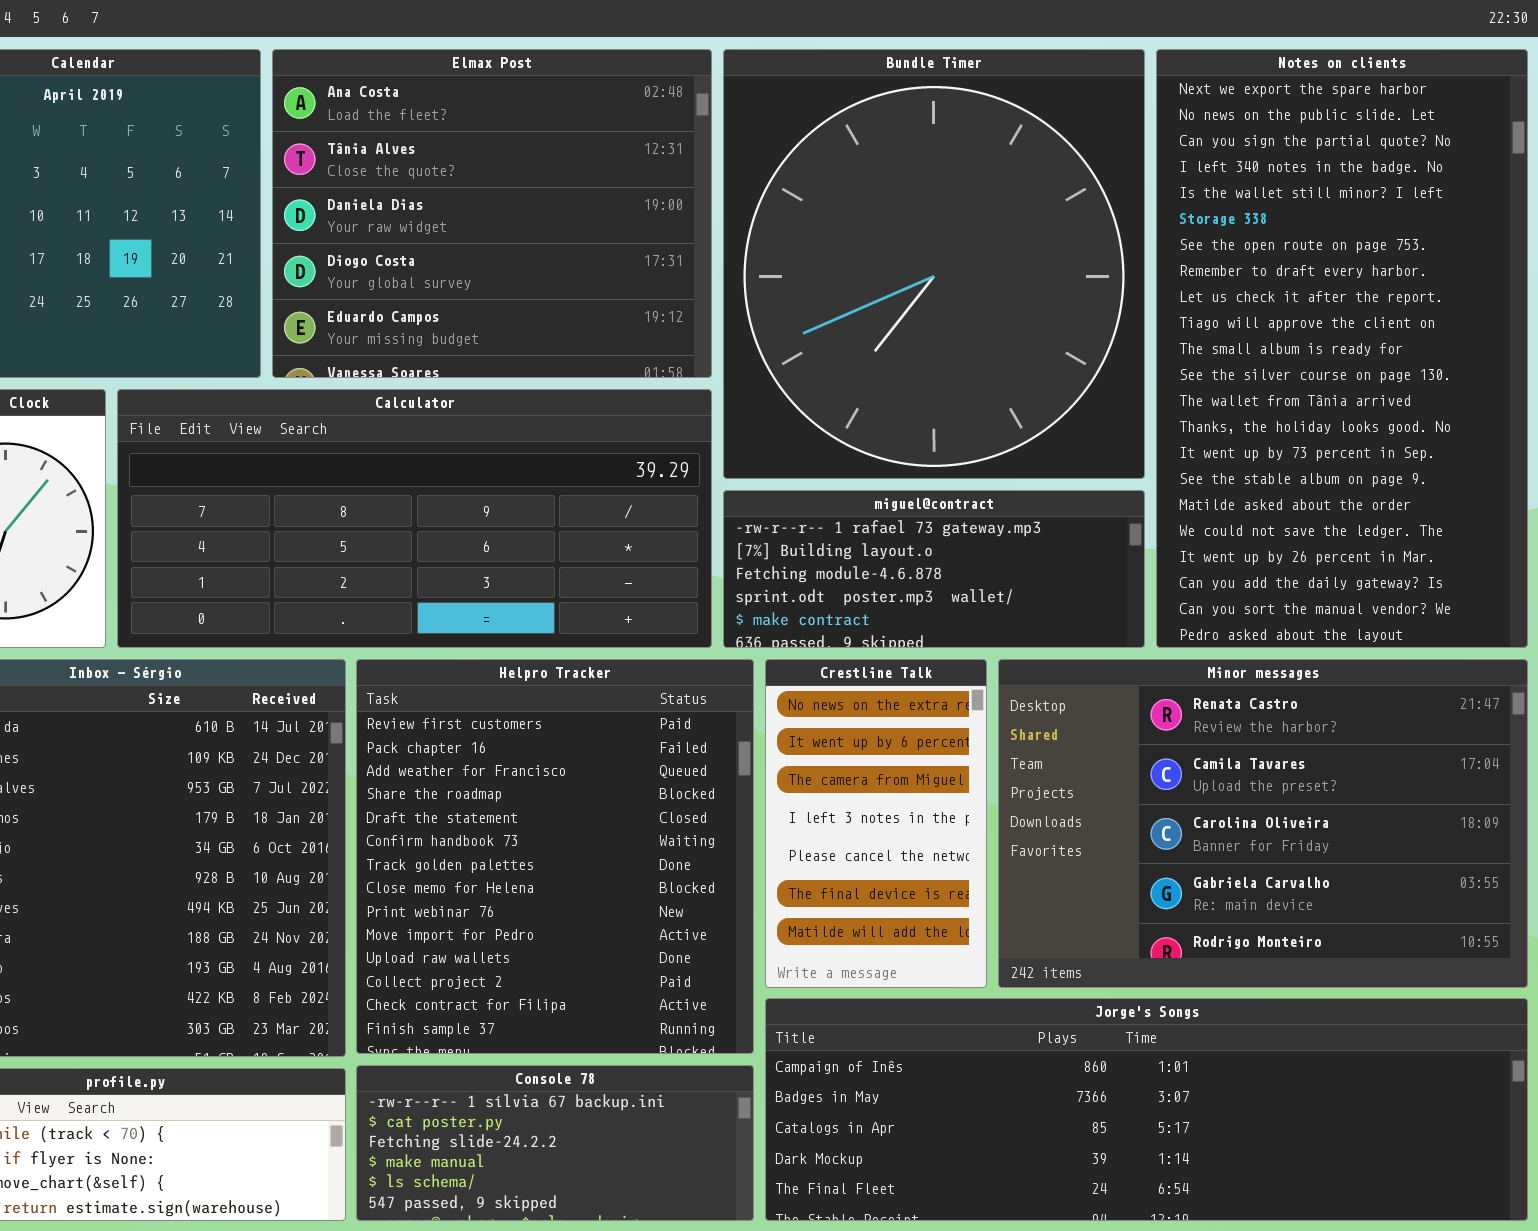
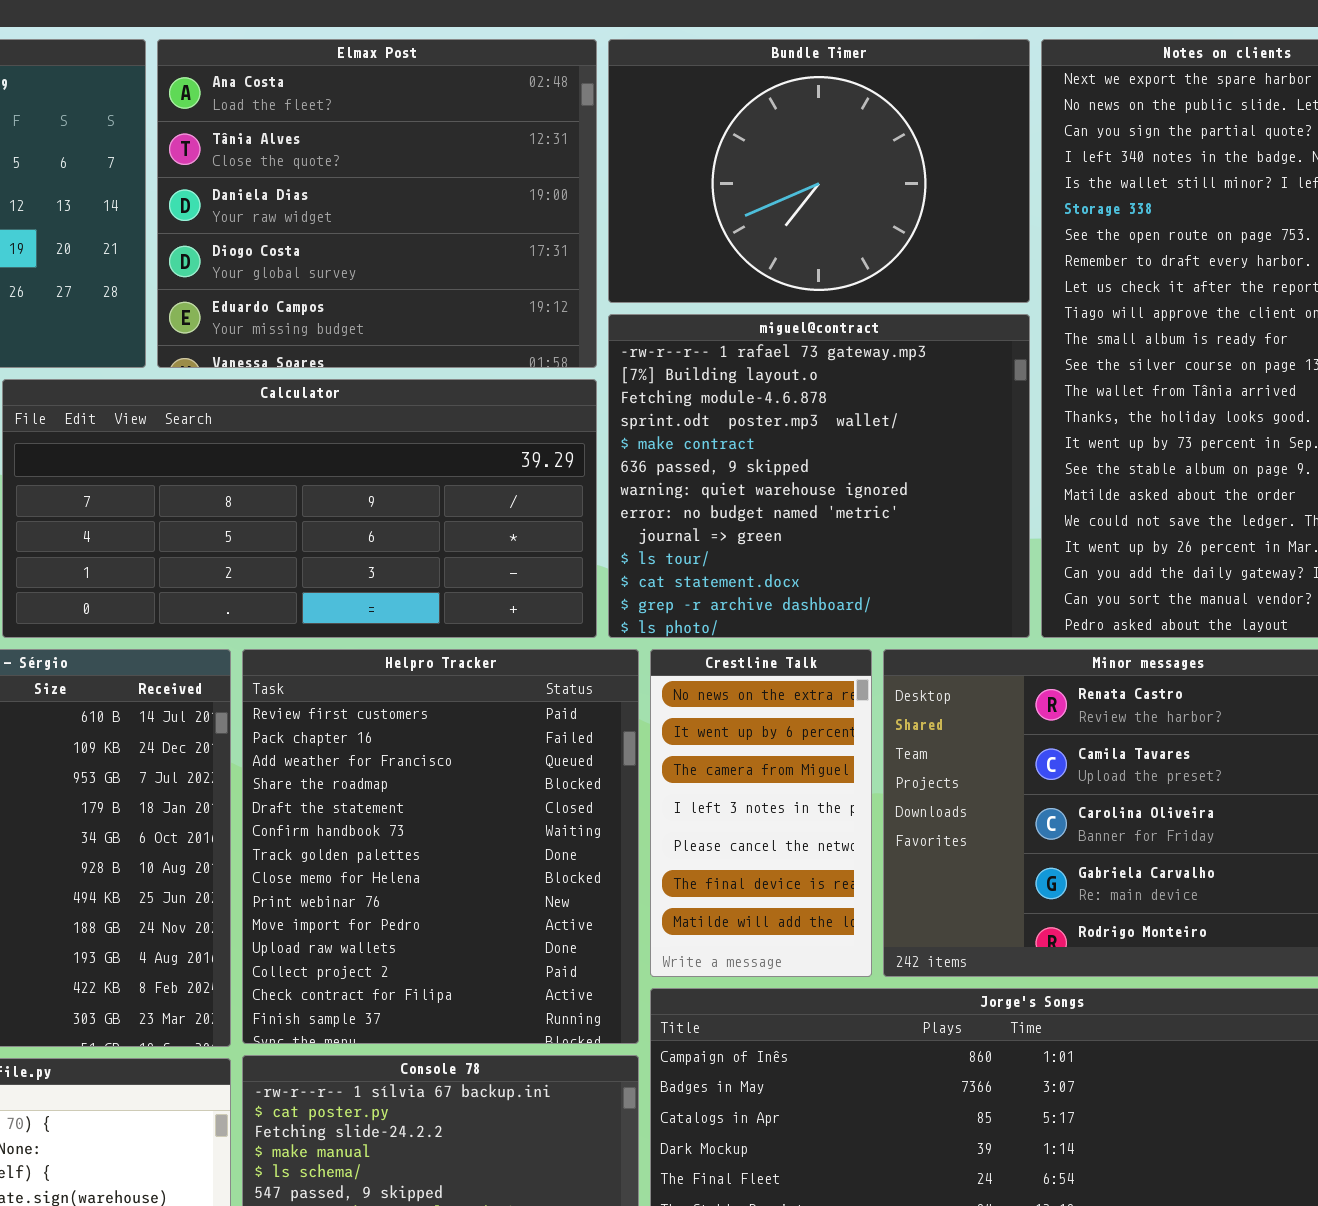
Bundle Timer: [723,49,1145,479] -> [608,39,1030,303], resized
miguel@contract: [723,490,1145,648] -> [608,314,1030,638], resized

